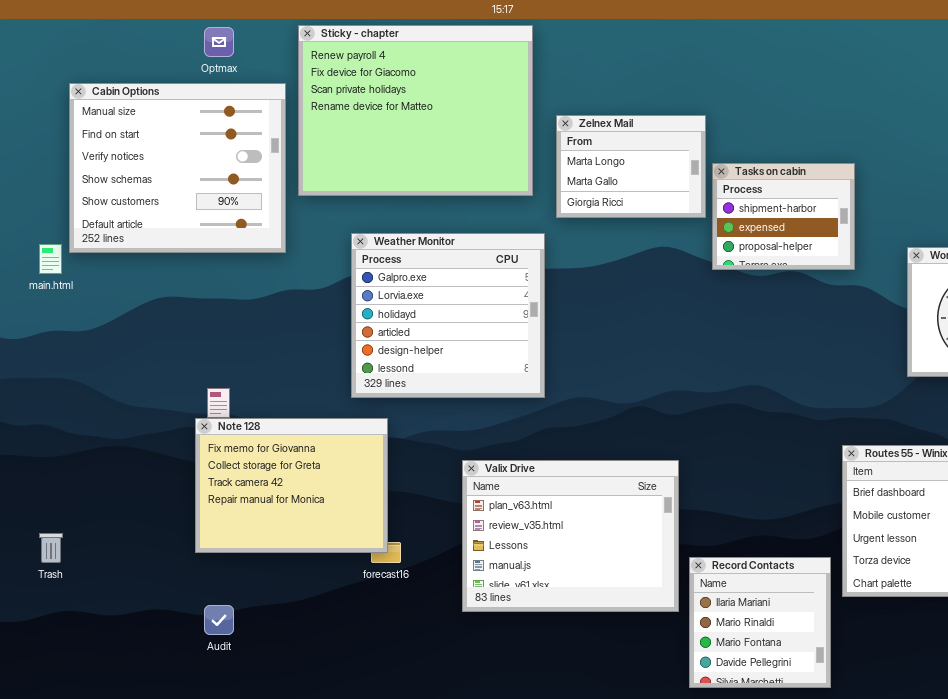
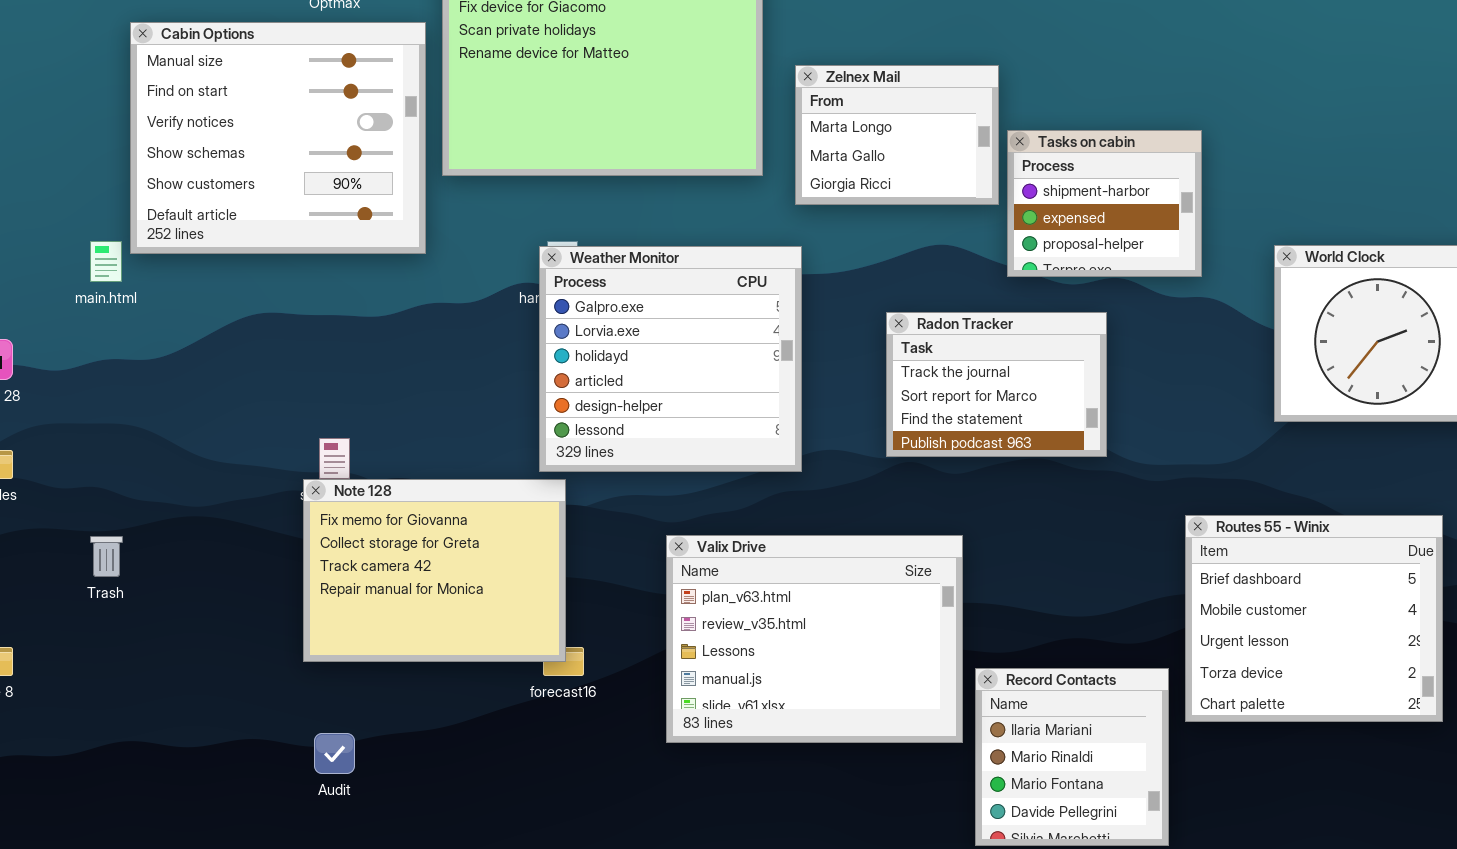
Weather Monitor: [351,233,545,398] -> [539,246,802,472], moved
Radon Tracker: none -> [886,312,1107,457], opened
Trash: [39,533,63,563] -> [90,536,123,577], moved

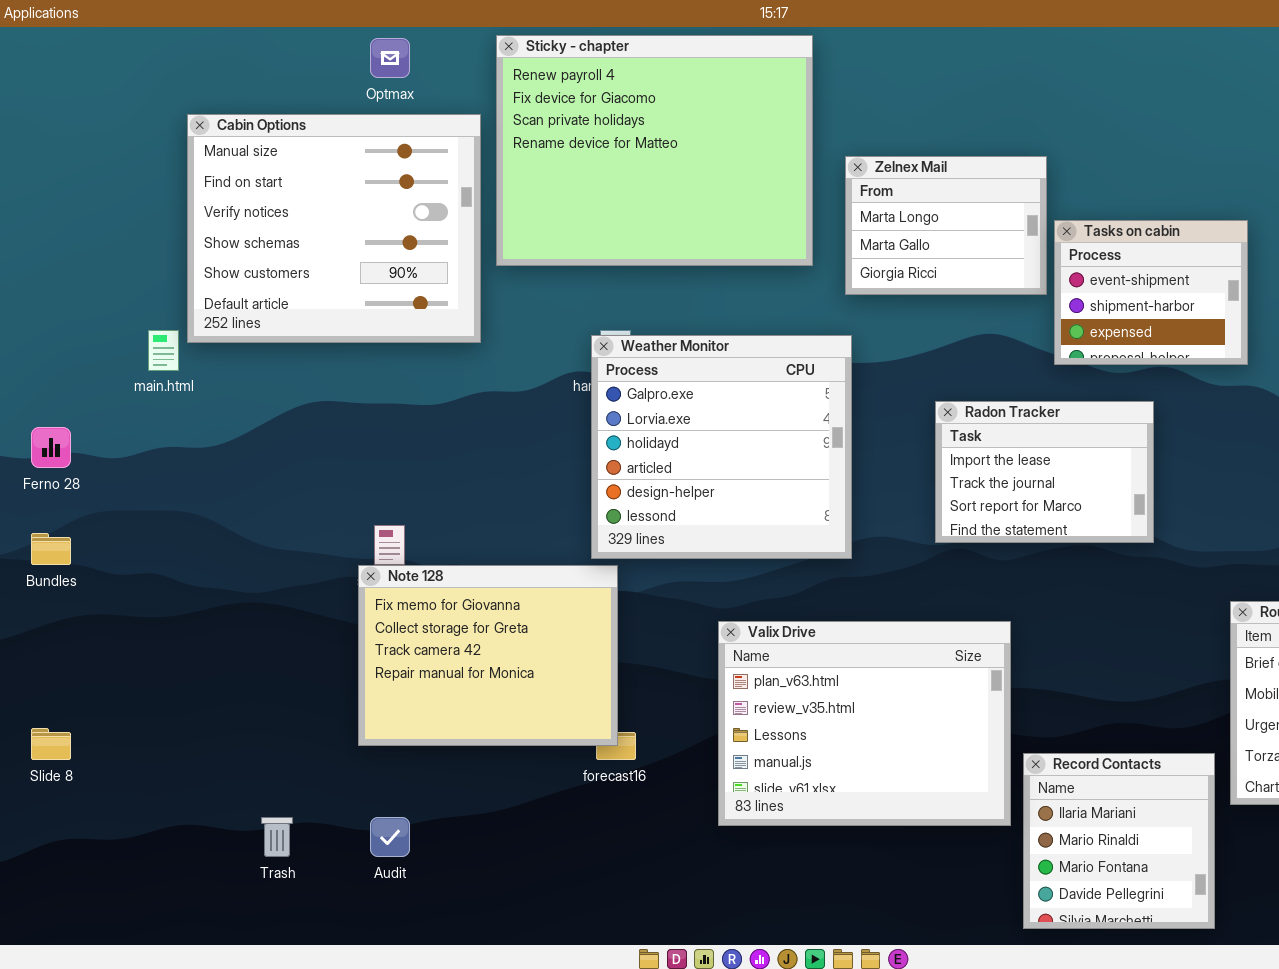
Tasks on cabin: [1007,130,1202,277] -> [1054,220,1248,365], scrolled up 1 row
Radon Tracker: [886,312,1107,457] -> [935,401,1154,543], scrolled up 1 row
Trash: [90,536,123,577] -> [261,817,293,857], moved

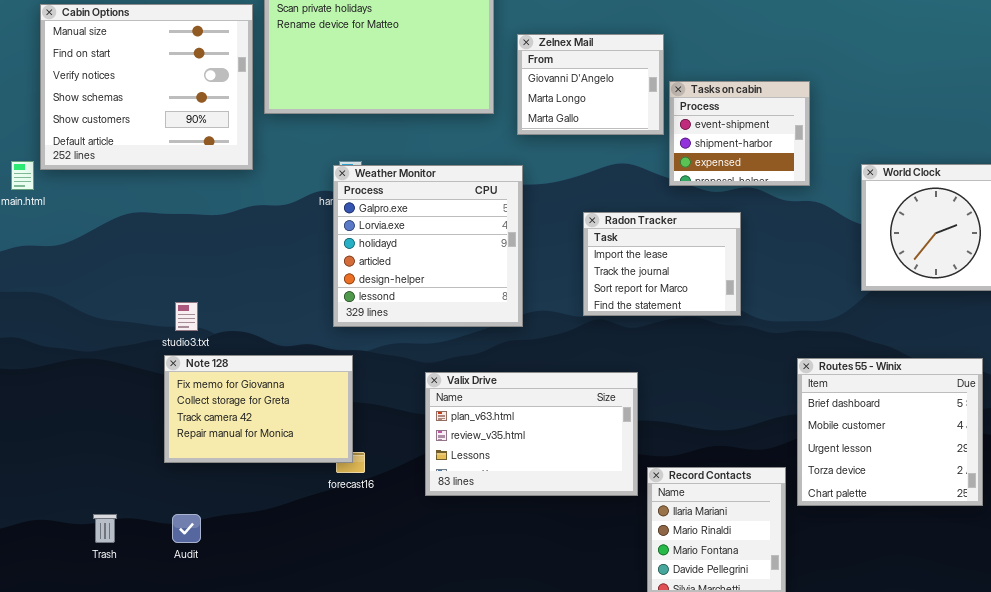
Zelnex Mail: [845,156,1047,295] -> [517,34,664,135], scrolled up 1 row
Note 128: [358,565,618,746] -> [164,355,353,463], resized
Valix Drive: [718,621,1011,826] -> [425,372,638,496], resized

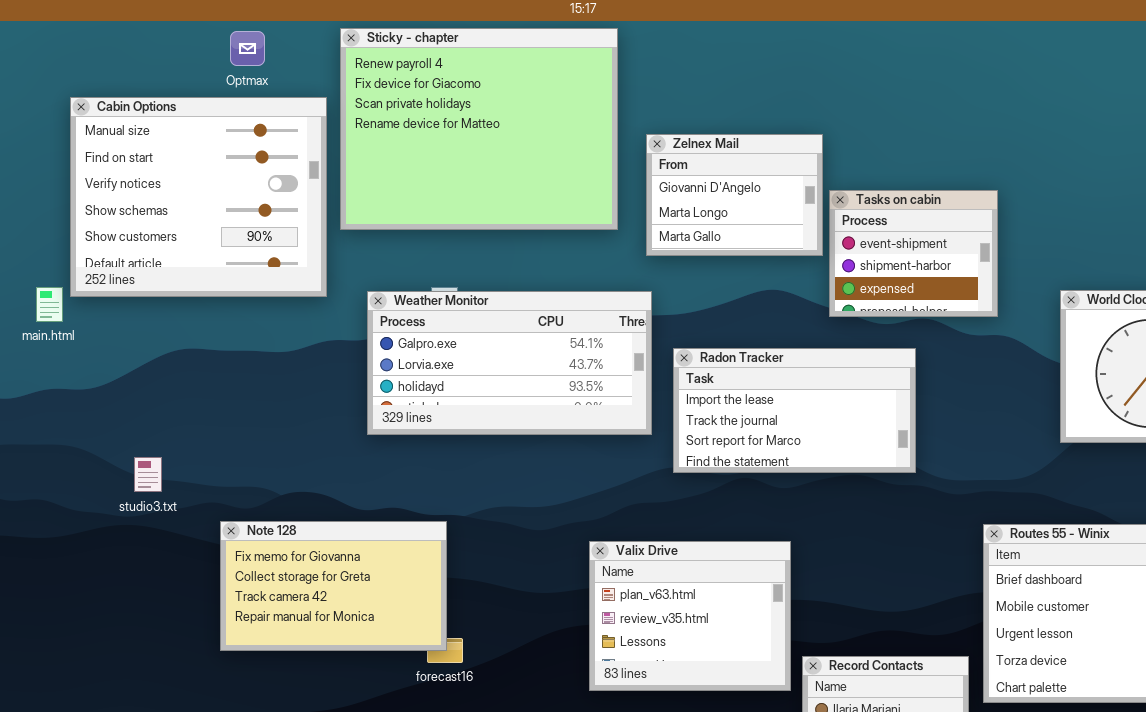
Weather Monitor: [333,165,523,327] -> [367,291,652,435], resized
Radon Tracker: [583,212,741,316] -> [673,348,916,473], resized
studio3.txt: [175,302,198,331] -> [134,457,162,492], moved
Valix Drive: [425,372,638,496] -> [589,541,791,691], resized

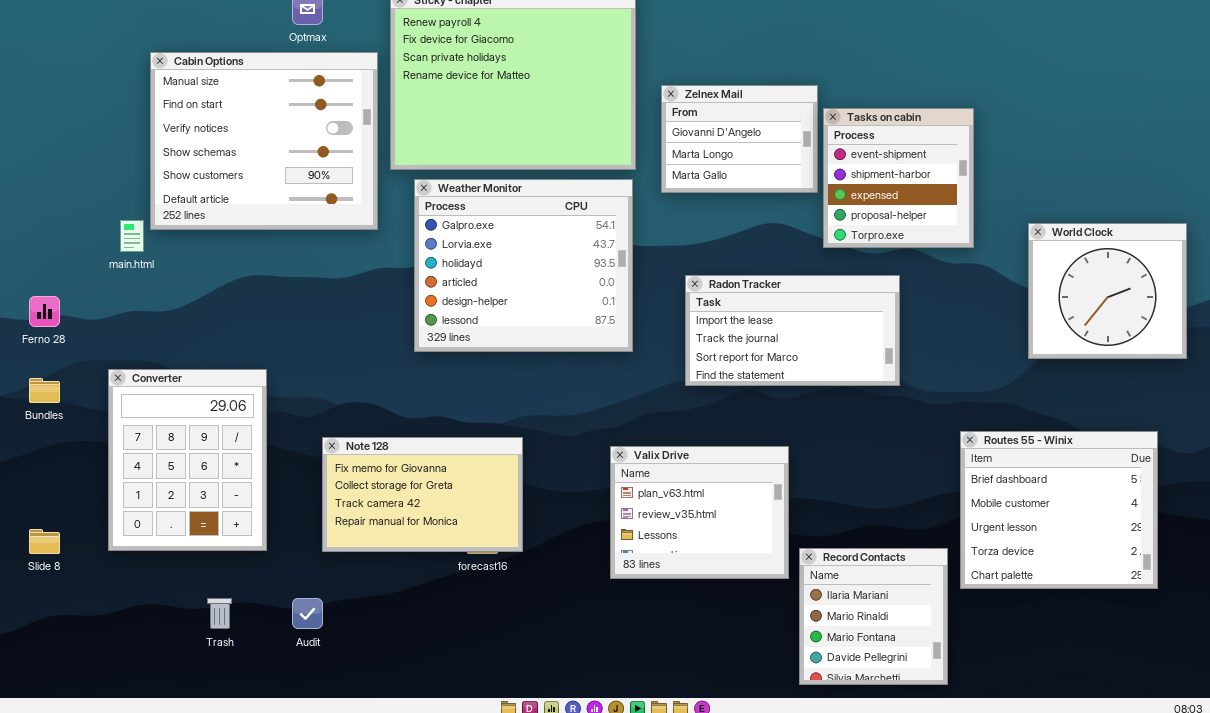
Tasks on cabin: [829,190,998,317] -> [823,108,974,248], resized
Weather Monitor: [367,291,652,435] -> [414,179,633,352], resized
Converter: none -> [108,369,267,551], opened
Note 128: [220,521,447,651] -> [322,437,523,552], moved

